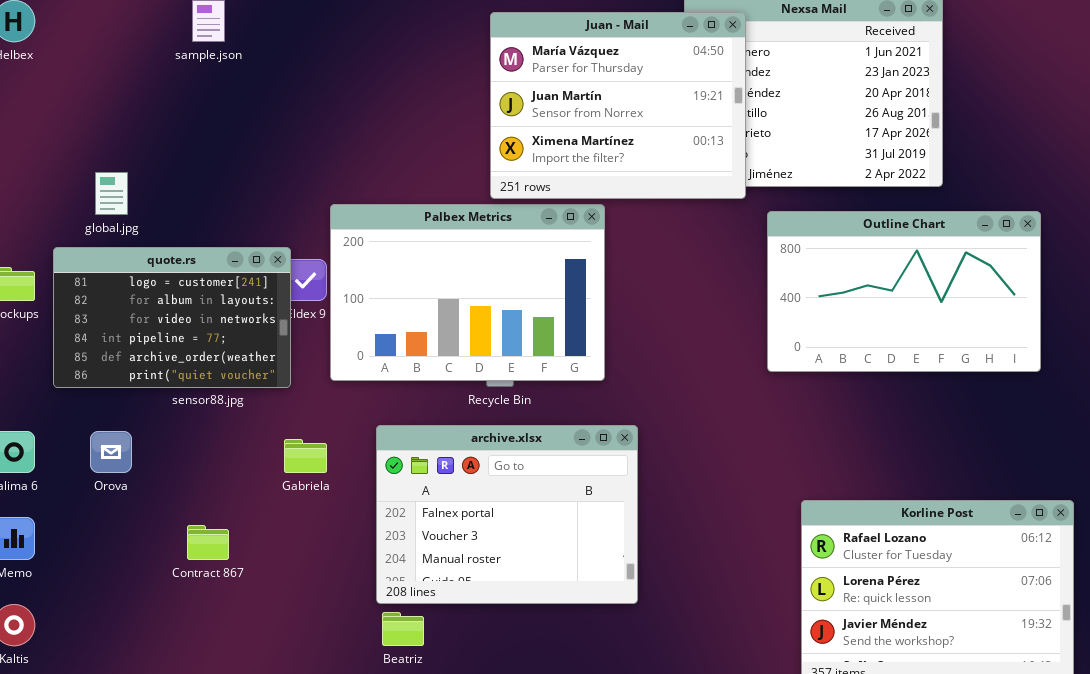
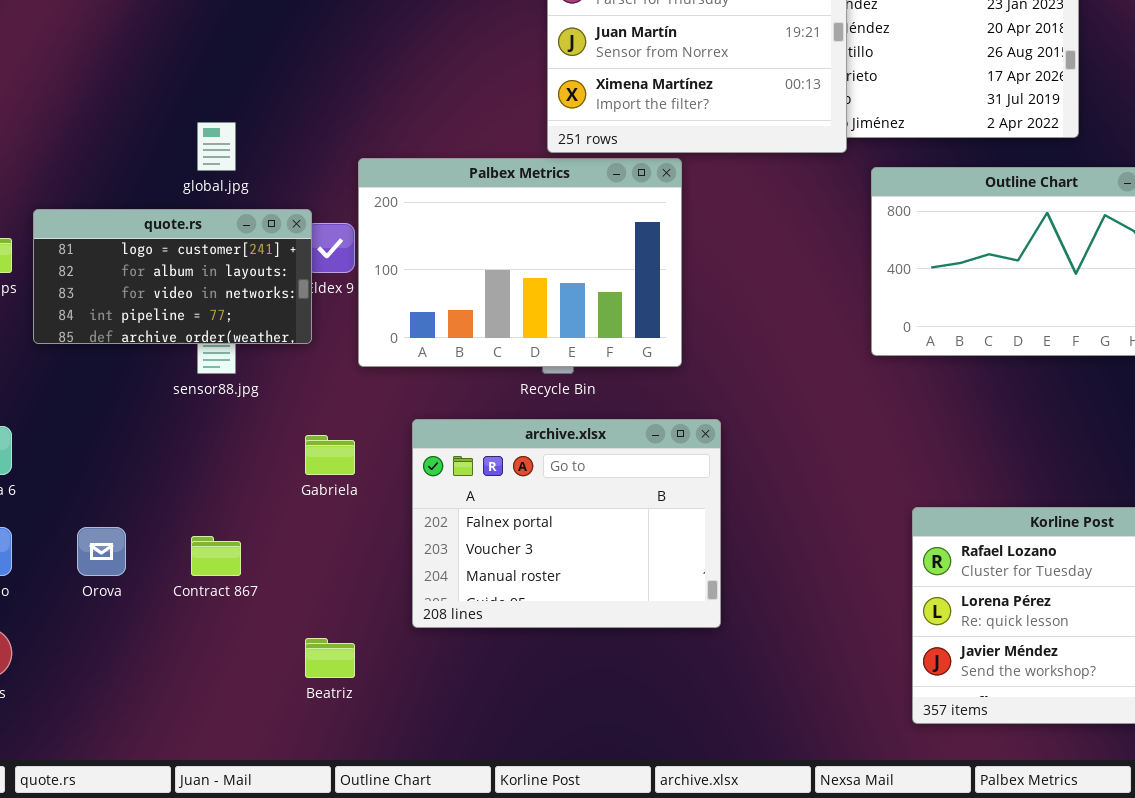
global.jpg: [95,172,128,215] -> [197,122,236,171], moved
quote.rs: [53,247,291,388] -> [33,209,312,344], resized
Orova: [90,431,132,473] -> [77,527,126,576], moved
Beatriz: [382,612,424,646] -> [305,638,355,678], moved

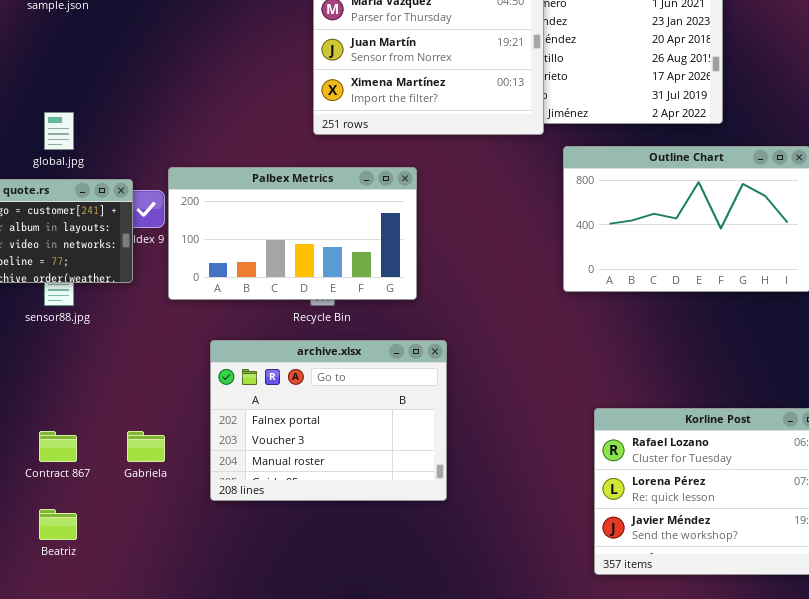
Palbex Metrics: [358,158,682,367] -> [168,167,417,300], resized
Gabriela: [305,435,355,475] -> [127,431,165,462], moved
Beatriz: [305,638,355,678] -> [39,509,77,540], moved

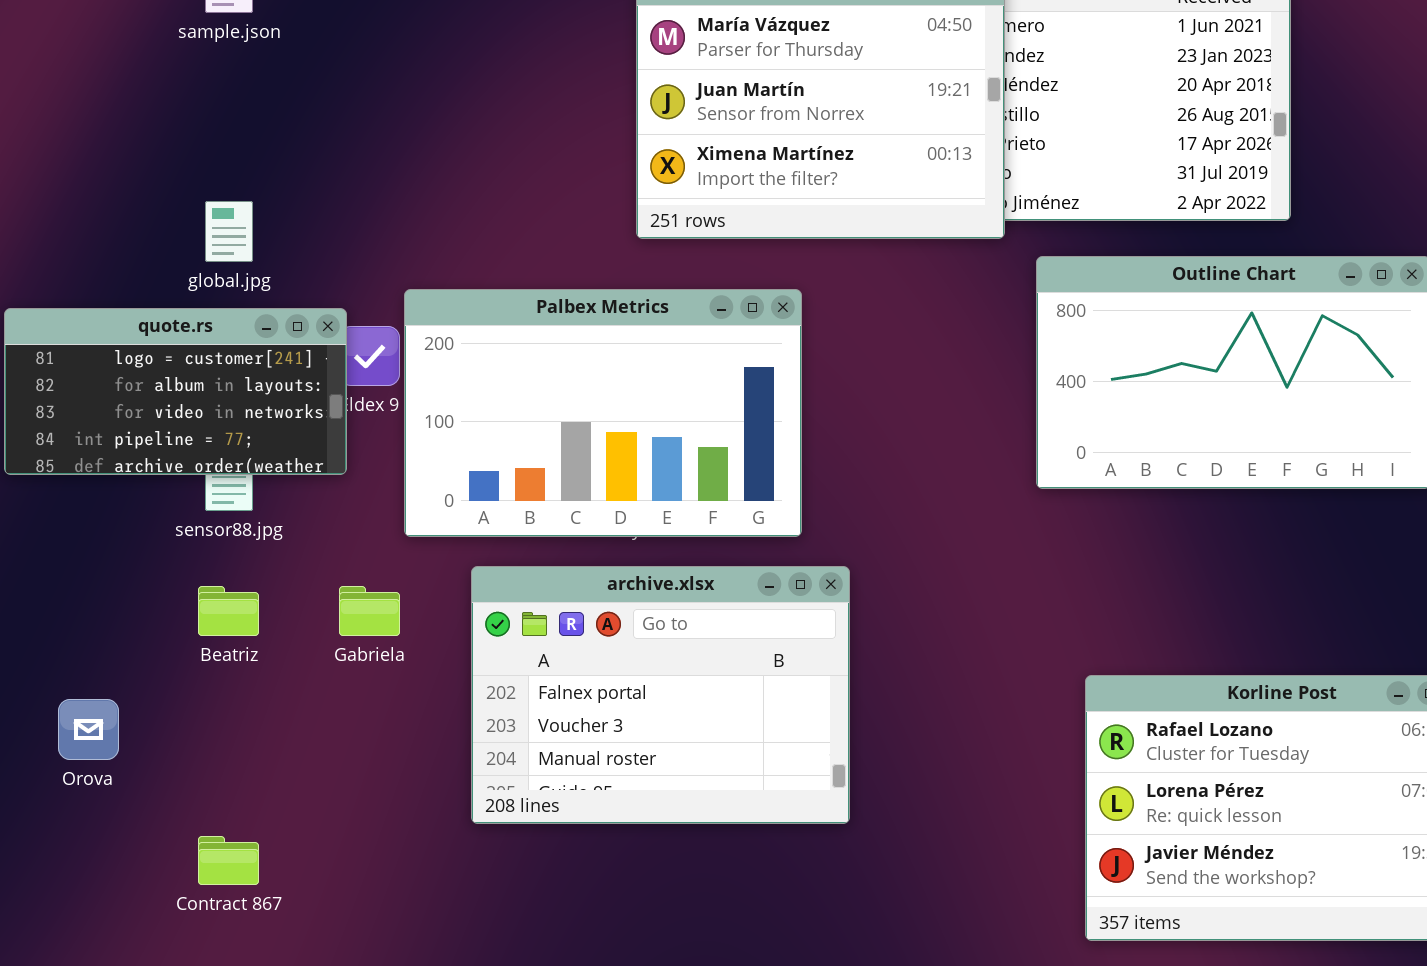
Palbex Metrics: [168,167,417,300] -> [404,289,802,537], resized
Contract 867: [39,431,77,462] -> [198,836,259,885], moved
Gabriela: [127,431,165,462] -> [339,586,400,636], moved
Beatriz: [39,509,77,540] -> [198,586,259,636], moved

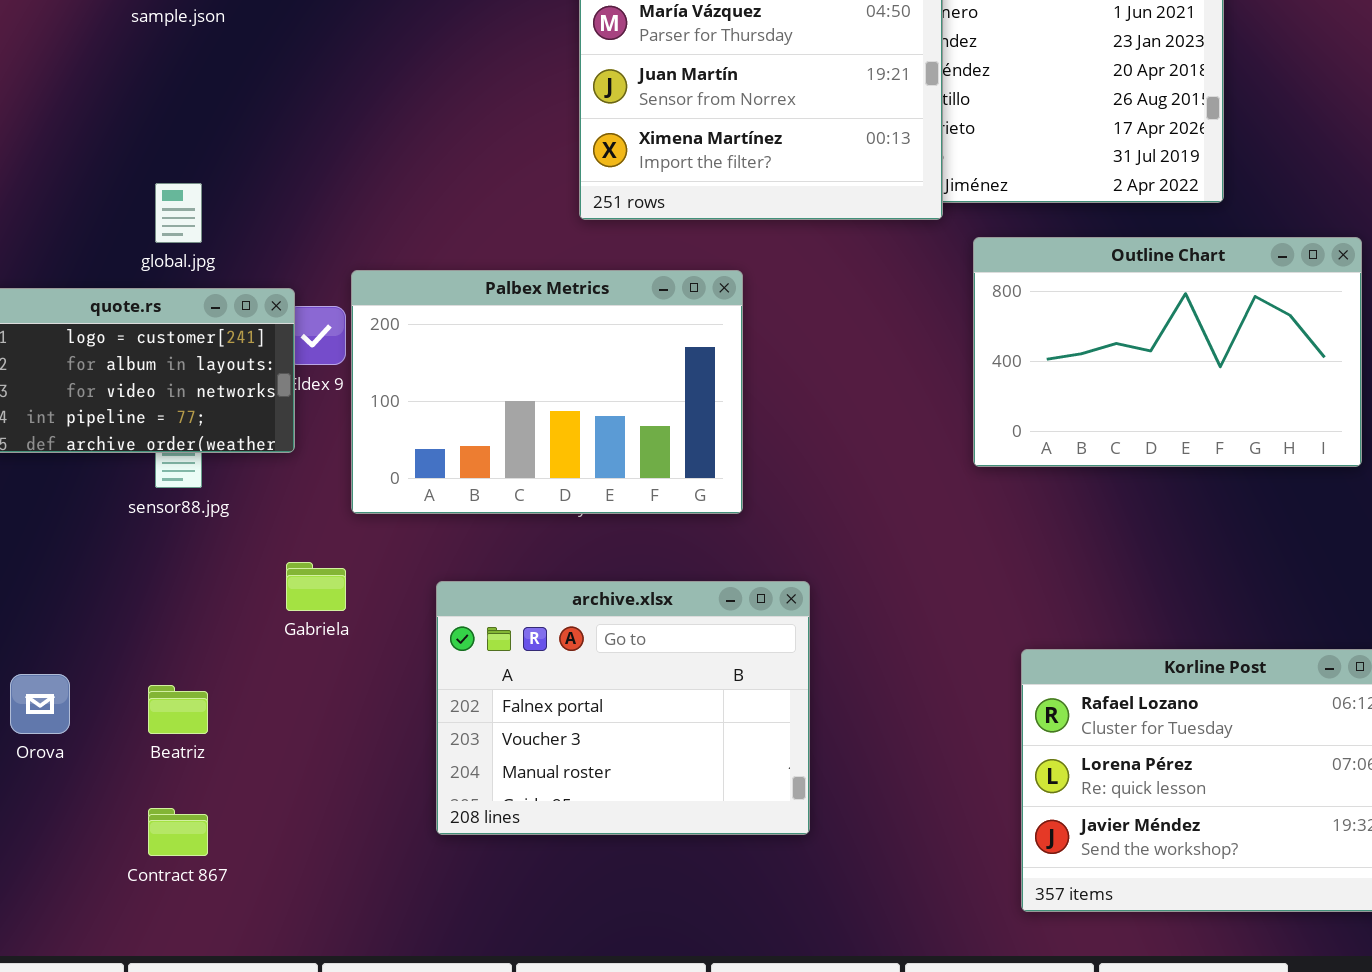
archive.xlsx: [471,566,850,824] -> [436,581,810,835], moved
Beatriz: [198,586,259,636] -> [148,685,208,734], moved

